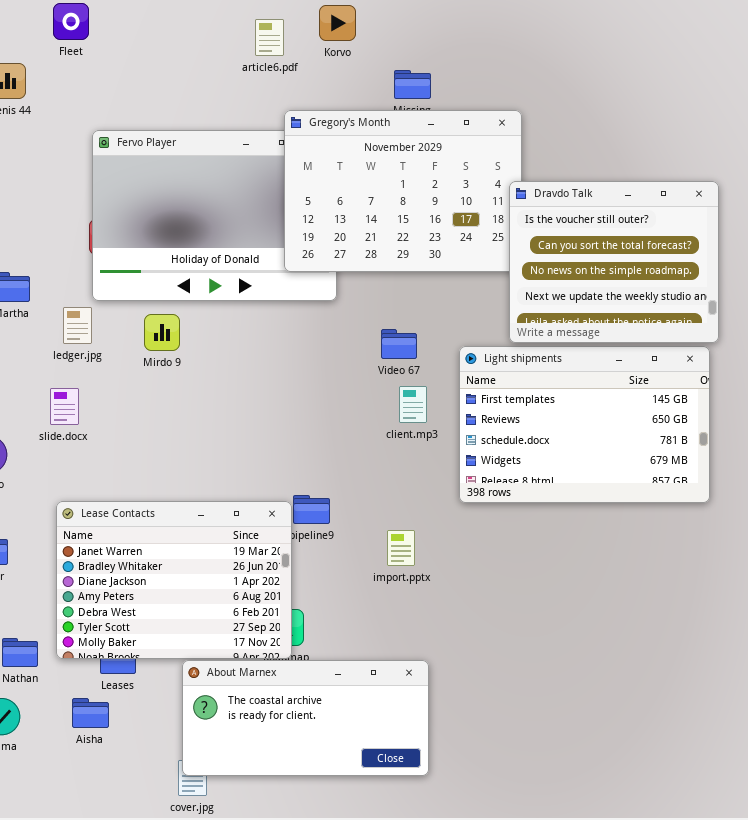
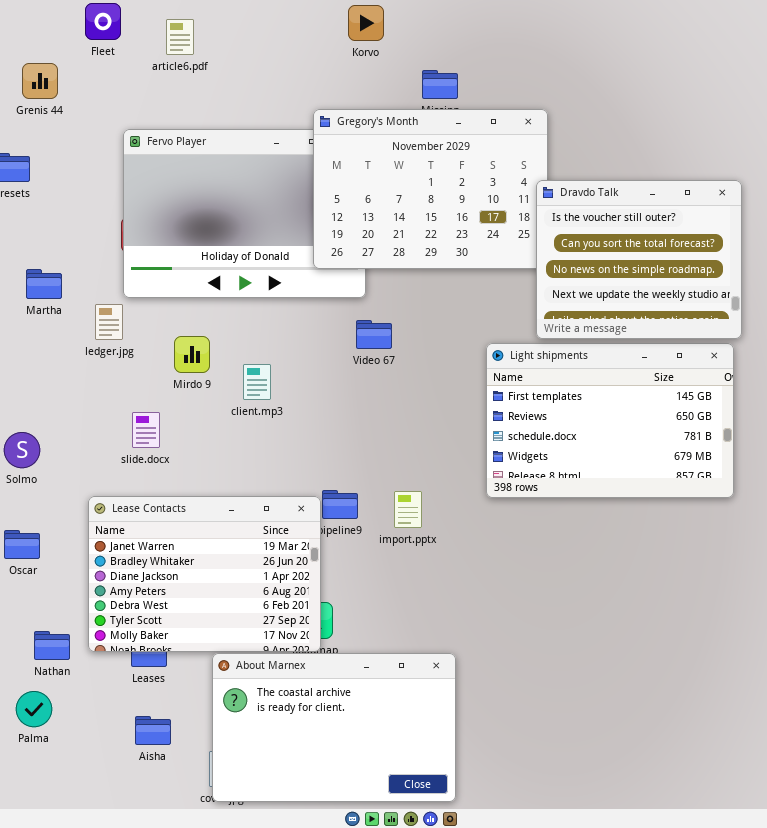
article6.pdf: [255,19,284,56] -> [166,19,194,55], moved
Mirdo 9: [144,314,180,351] -> [174,336,210,373], moved
Video 67: [381,329,417,359] -> [356,320,392,349], moved
client.mp3: [399,386,427,423] -> [243,364,271,400], moved
slide.docx: [50,388,79,425] -> [132,412,160,448], moved
import.pptx: [387,530,415,566] -> [394,491,422,528], moved
About Marnex: [182,660,429,776] -> [212,653,456,802], resized
Aisha: [72,698,109,728] -> [135,716,171,745], moved

